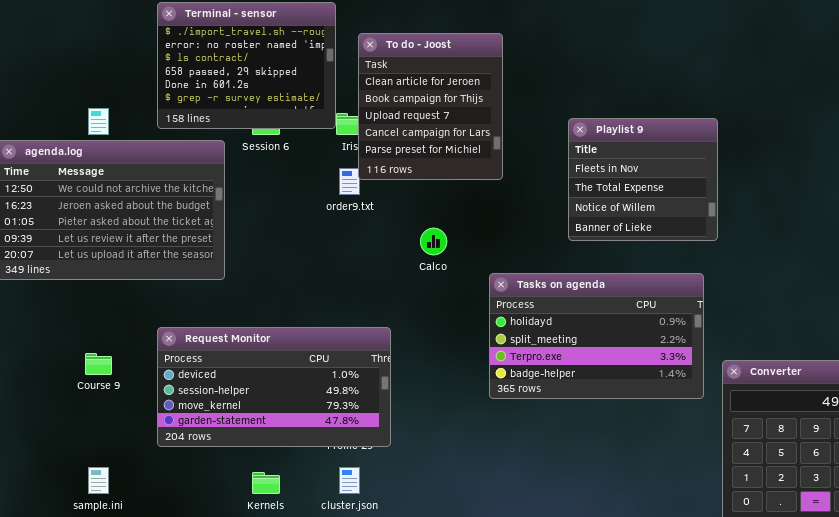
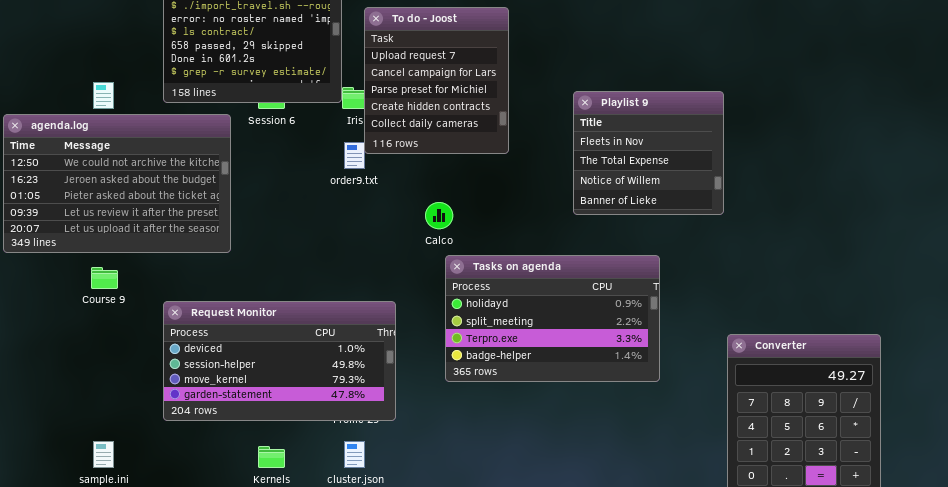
To do - Joost: [358,33,503,180] -> [364,7,509,154], scrolled down 2 rows
Tasks on agenda: [489,273,704,399] -> [445,255,660,382], moved
Course 9: [85,353,112,375] -> [91,267,118,289], moved

